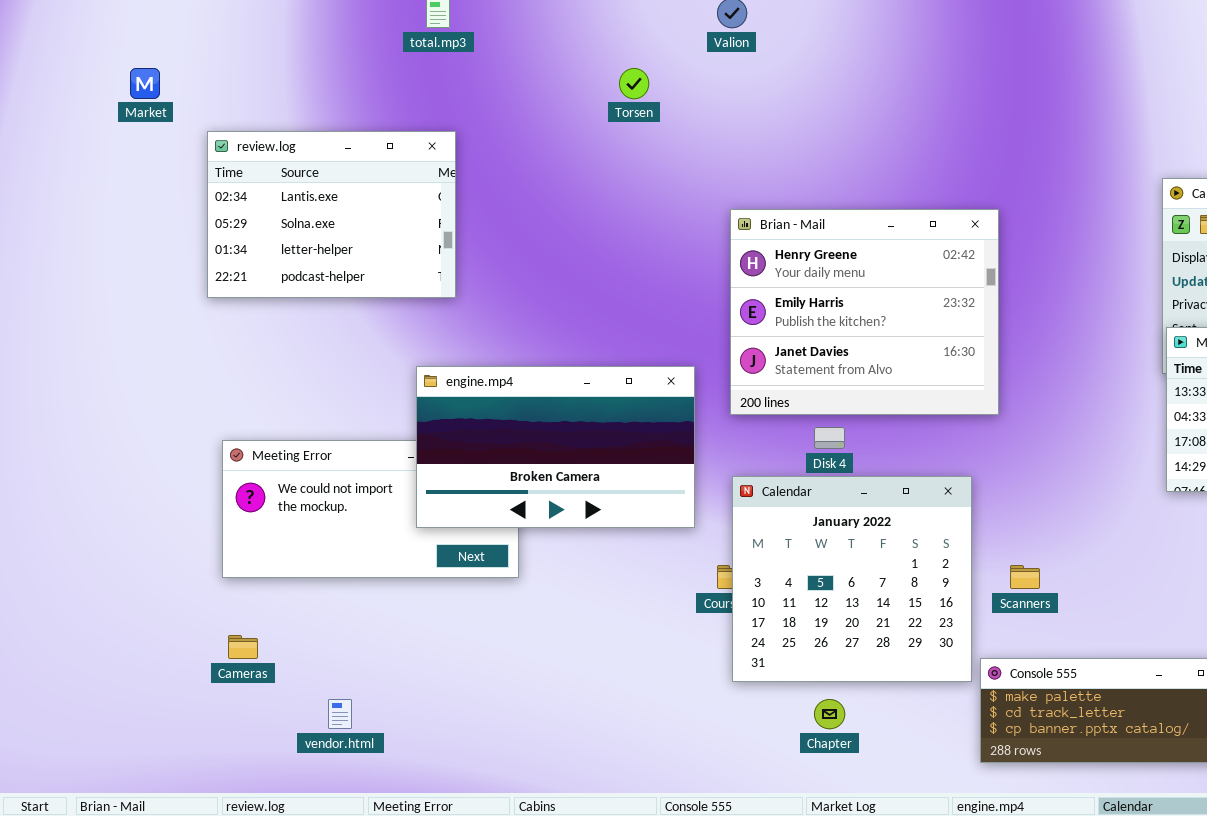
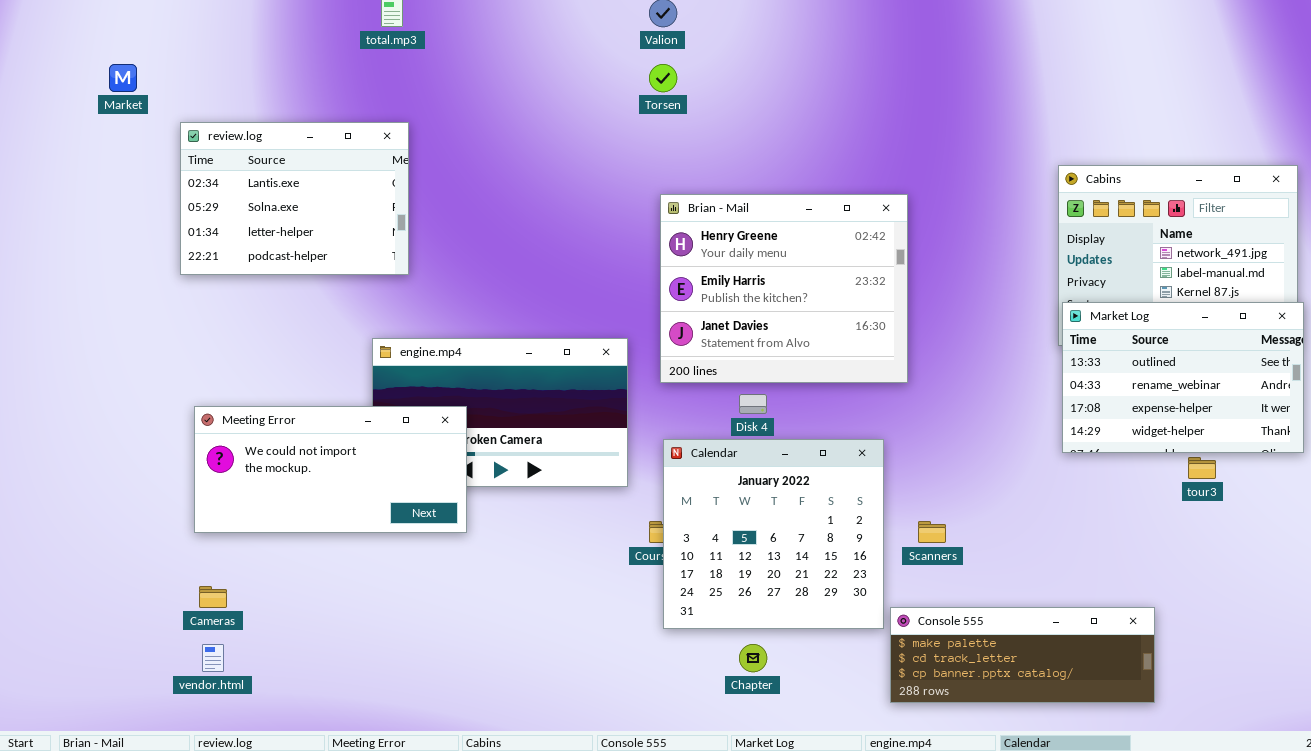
Torsen: [619,68,649,99] -> [649,64,677,92], moved
Meeting Error: [222,440,519,578] -> [194,406,467,533], raised
vendor.html: [328,699,352,729] -> [202,644,224,672], moved

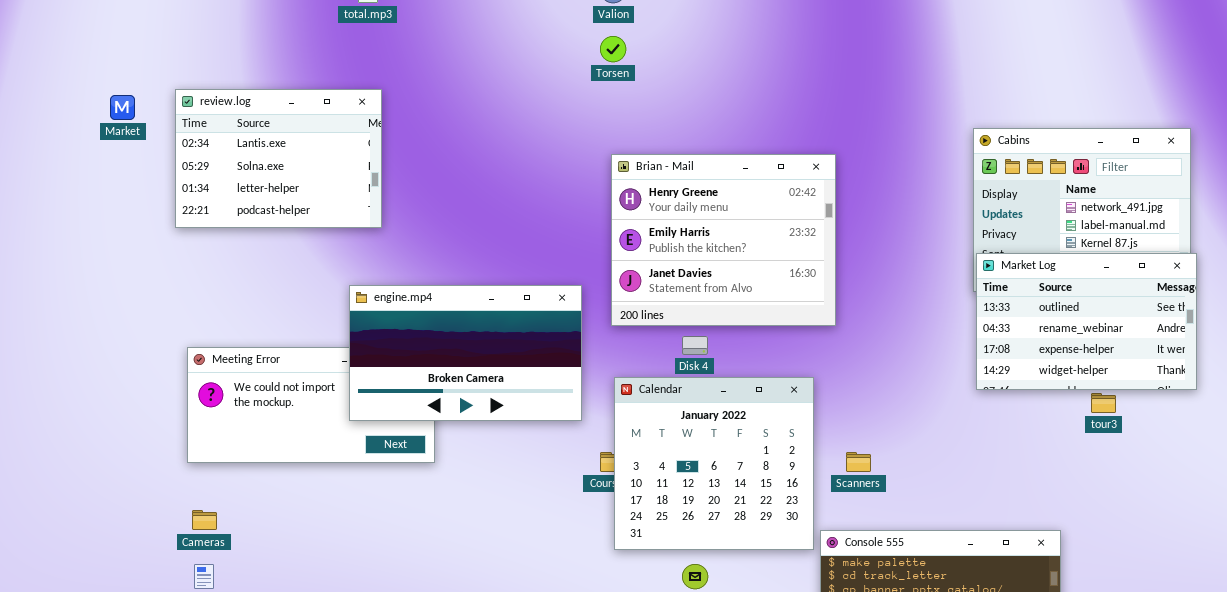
Market: [109,64,137,92] -> [110,95,135,120], moved
engine.mp4: [372,338,628,487] -> [349,285,582,421], raised

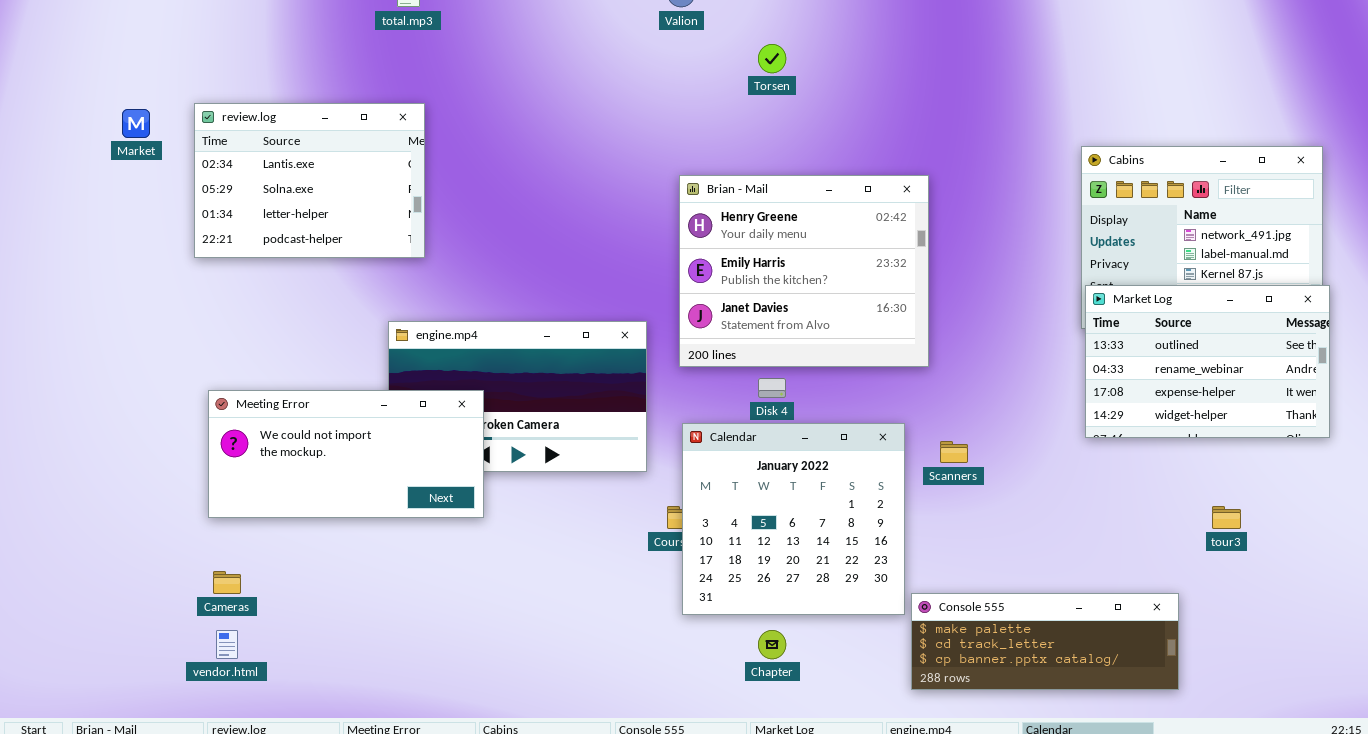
Torsen: [600,36,626,62] -> [758,44,786,73], moved
Meeting Error: [187,347,435,463] -> [208,390,484,518], raised
tour3: [1091,393,1116,413] -> [1212,506,1241,529], moved
Scanners: [846,452,871,472] -> [940,441,968,463], moved

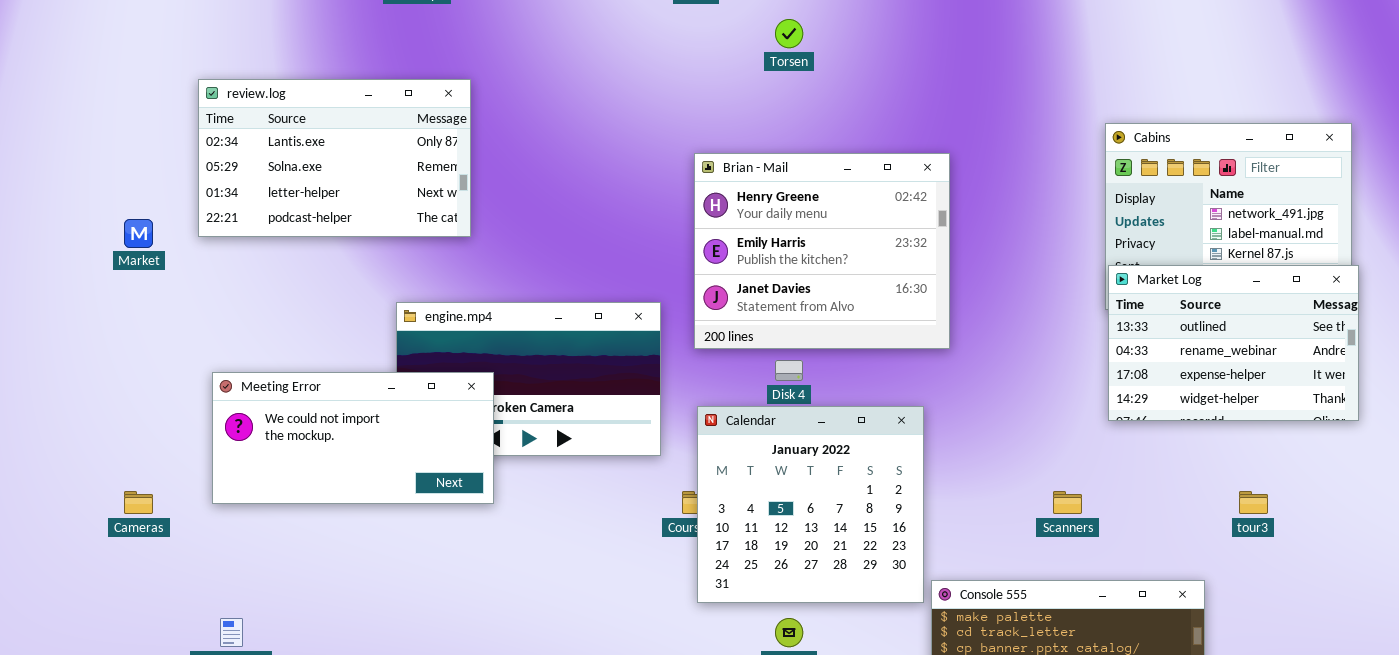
review.log: [194,103,425,258] -> [198,79,471,237], resized
Market: [122,109,150,138] -> [124,219,153,248], moved
Scanners: [940,441,968,463] -> [1053,491,1082,514], moved
Cameras: [213,571,241,594] -> [124,491,153,514], moved

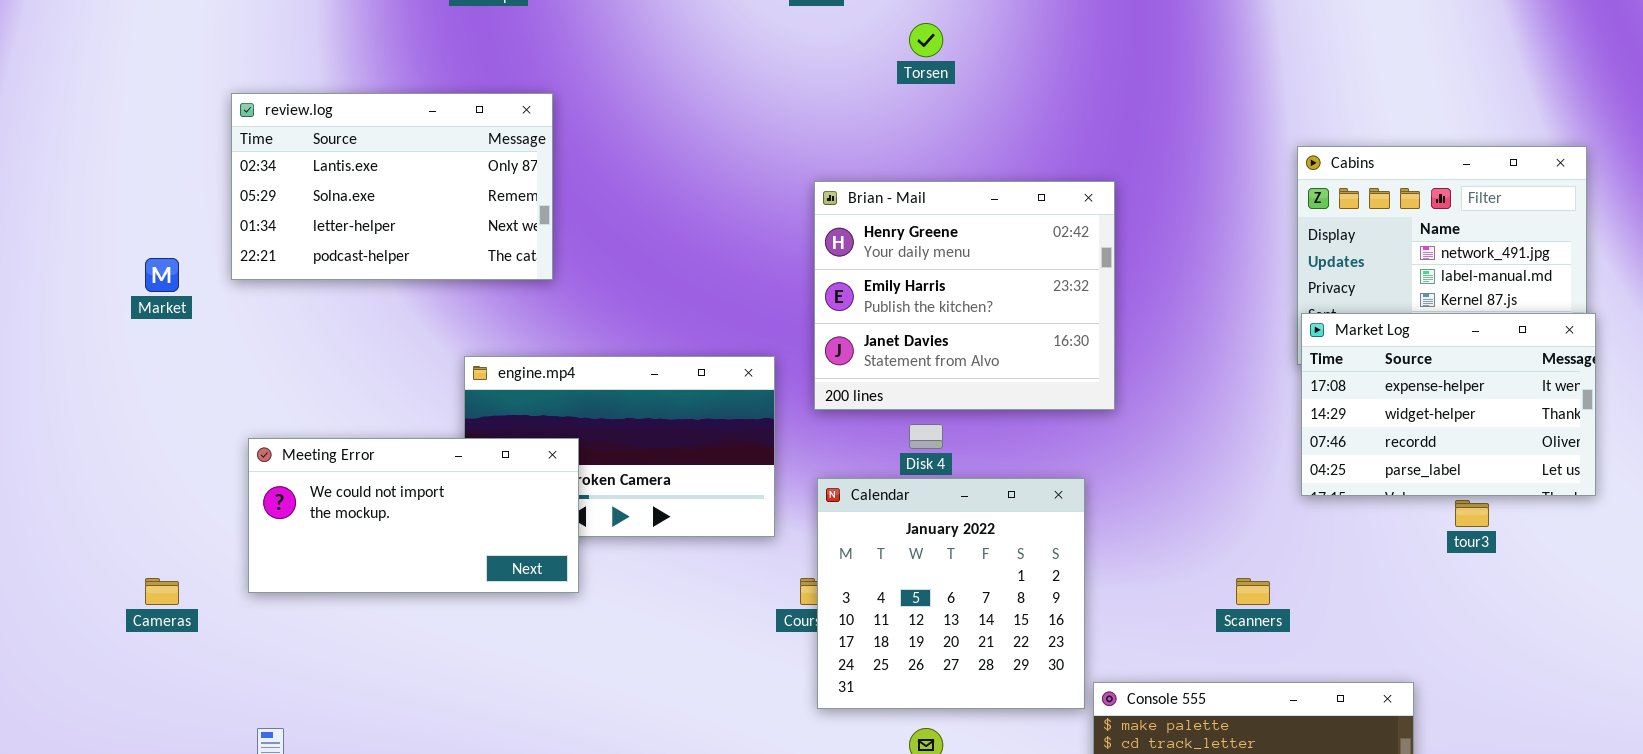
Market Log: [1108,265,1359,421] -> [1301,313,1596,496], scrolled down 2 rows
tour3: [1239,491,1268,514] -> [1455,500,1489,527], moved

